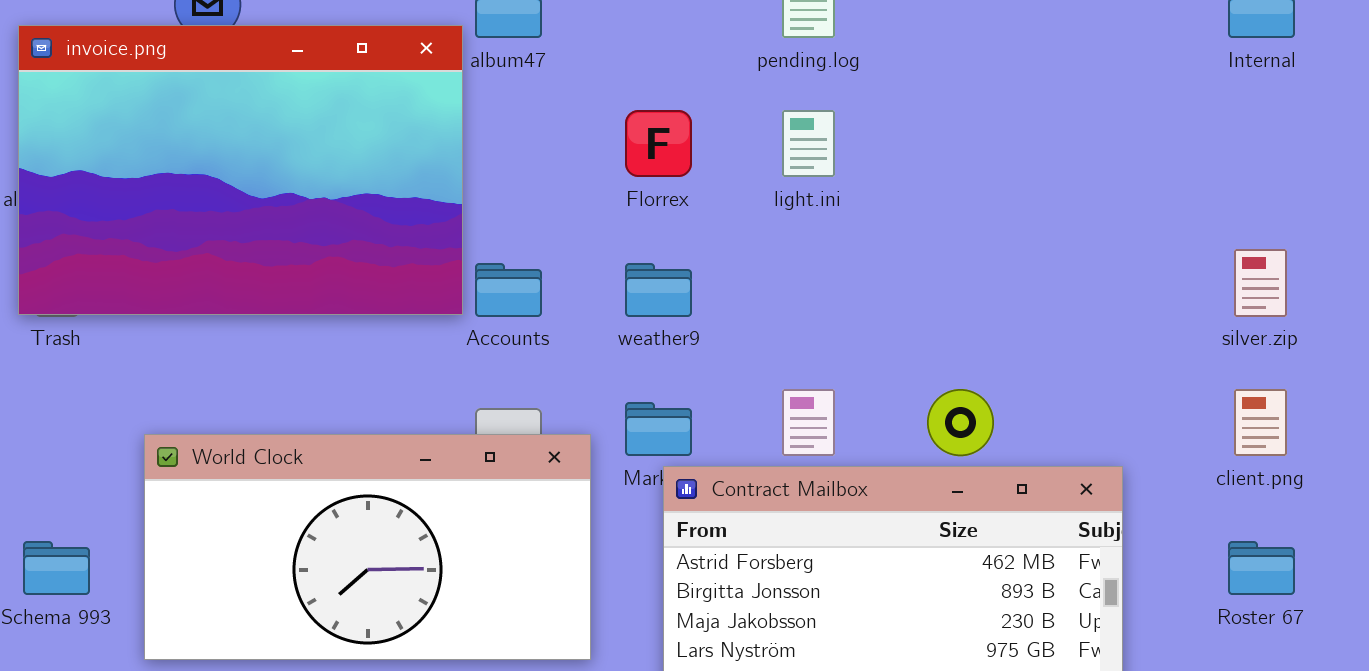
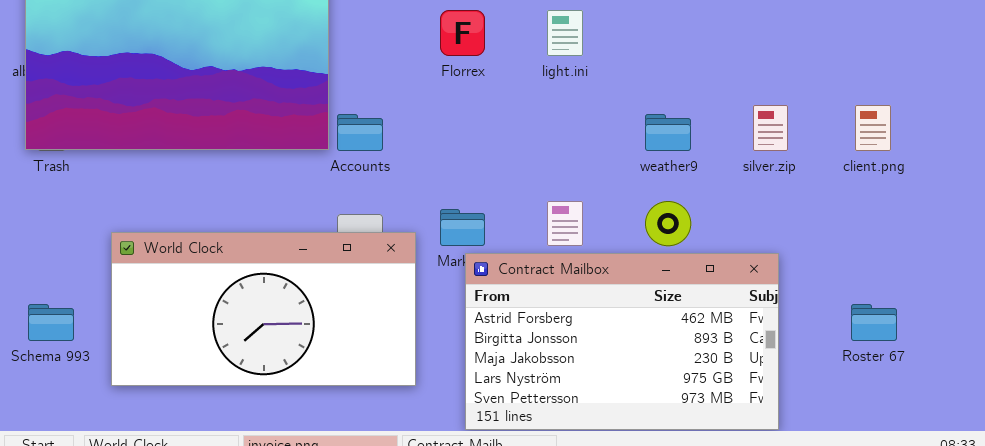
silver.zip: [1234,249,1287,317] -> [753,105,788,151], moved
weather9: [625,263,692,317] -> [645,114,691,151], moved
client.png: [1234,389,1287,456] -> [855,105,891,151], moved

